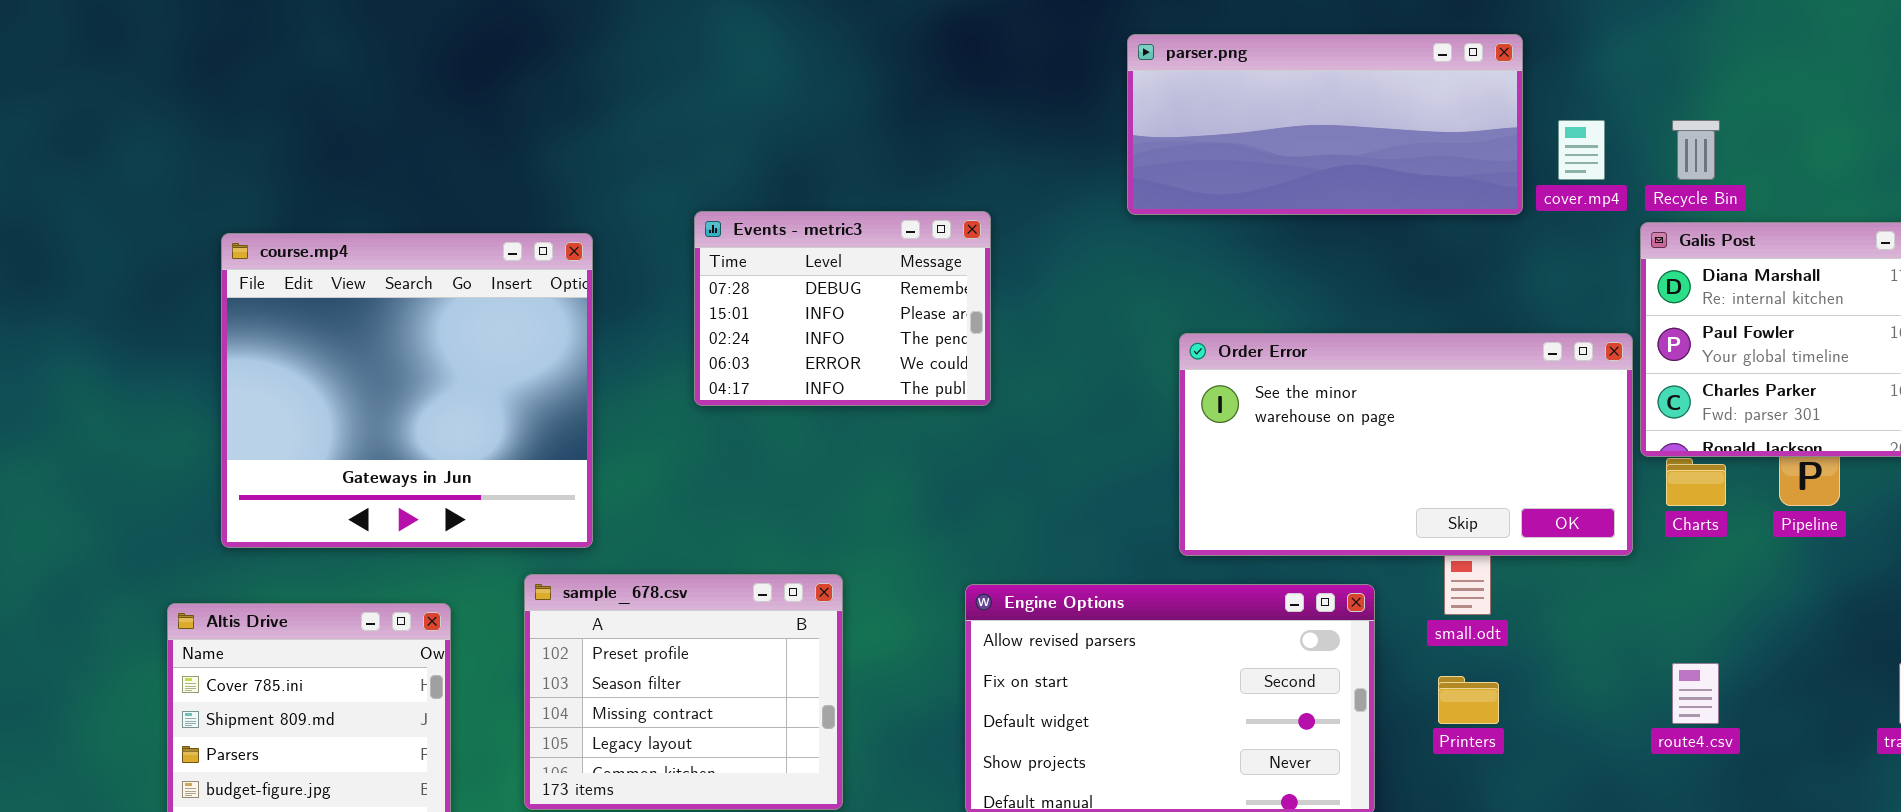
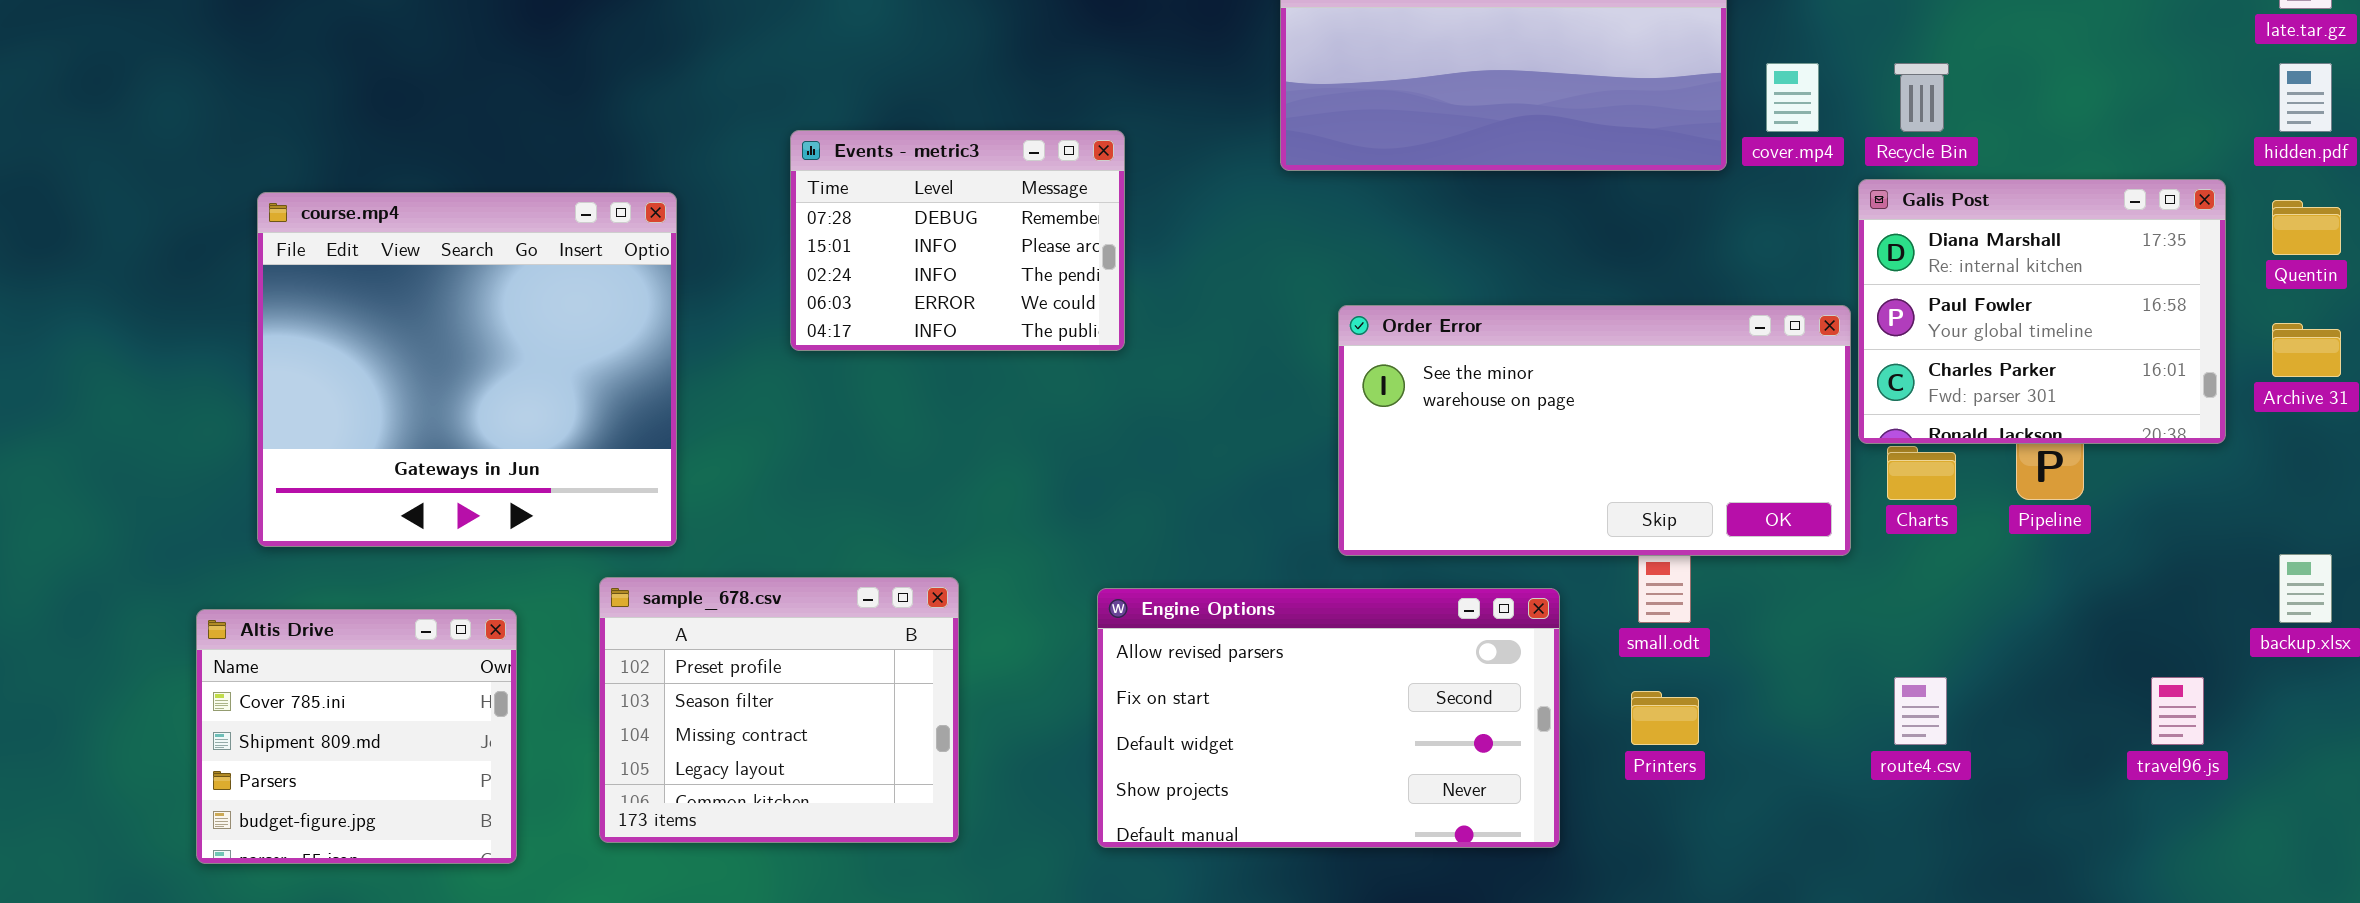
Events - metric3: [694,211,991,406] -> [790,130,1125,351], moved

